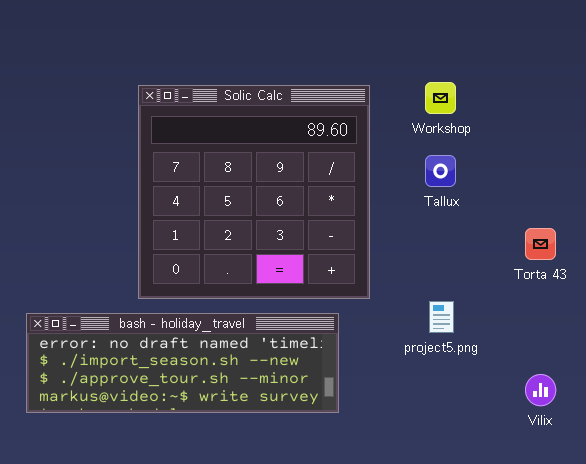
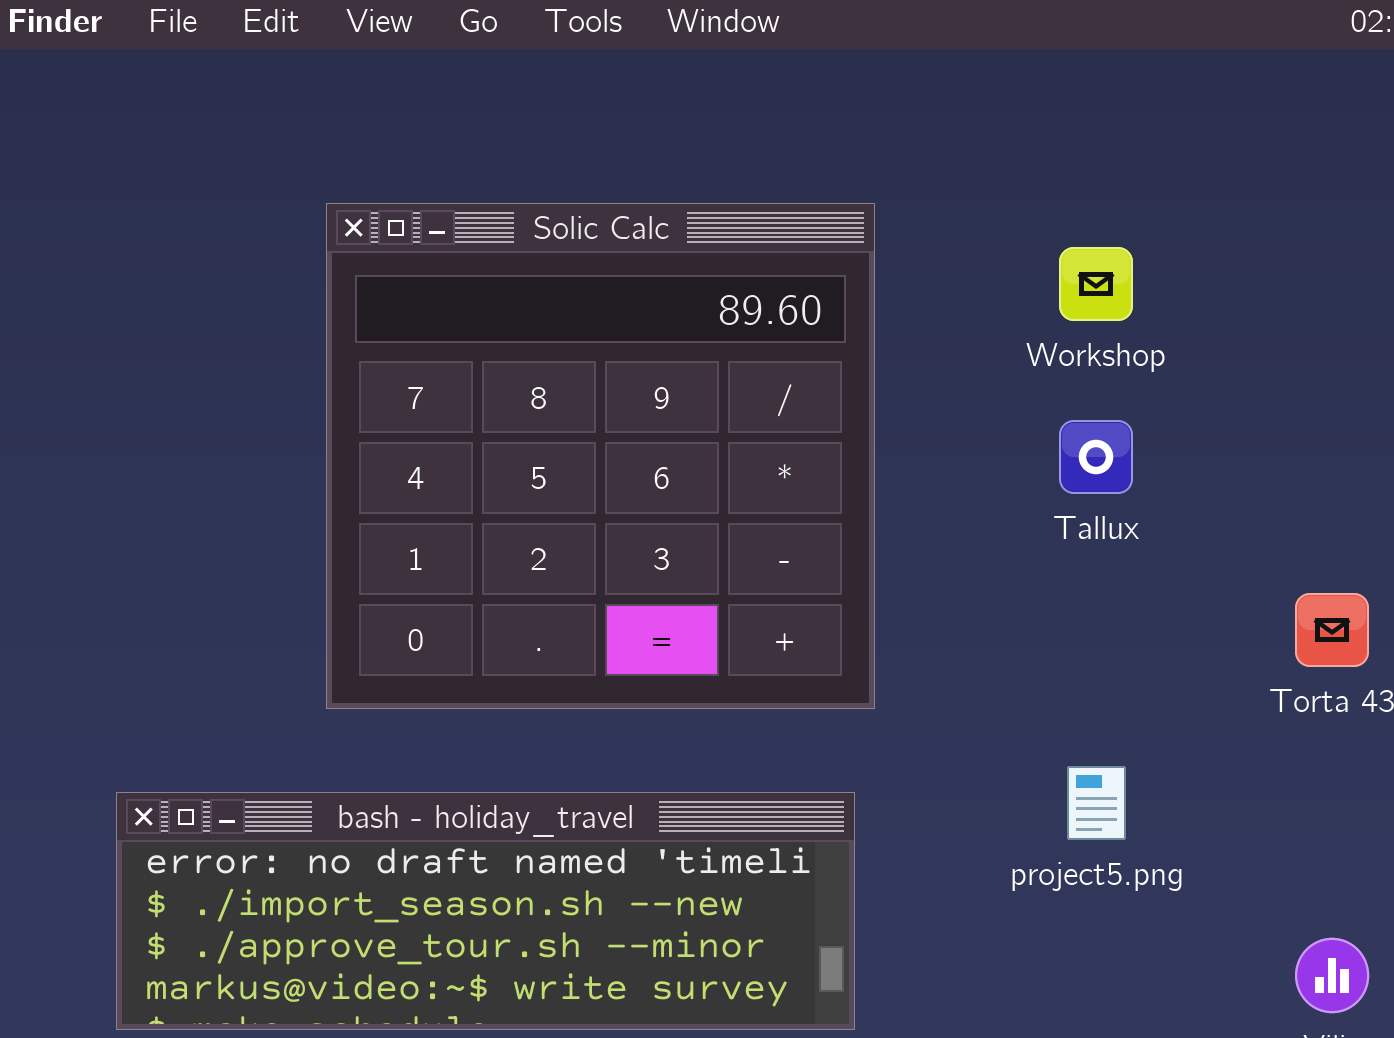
Solic Calc: [138,85,370,299] -> [326,203,875,709], moved

